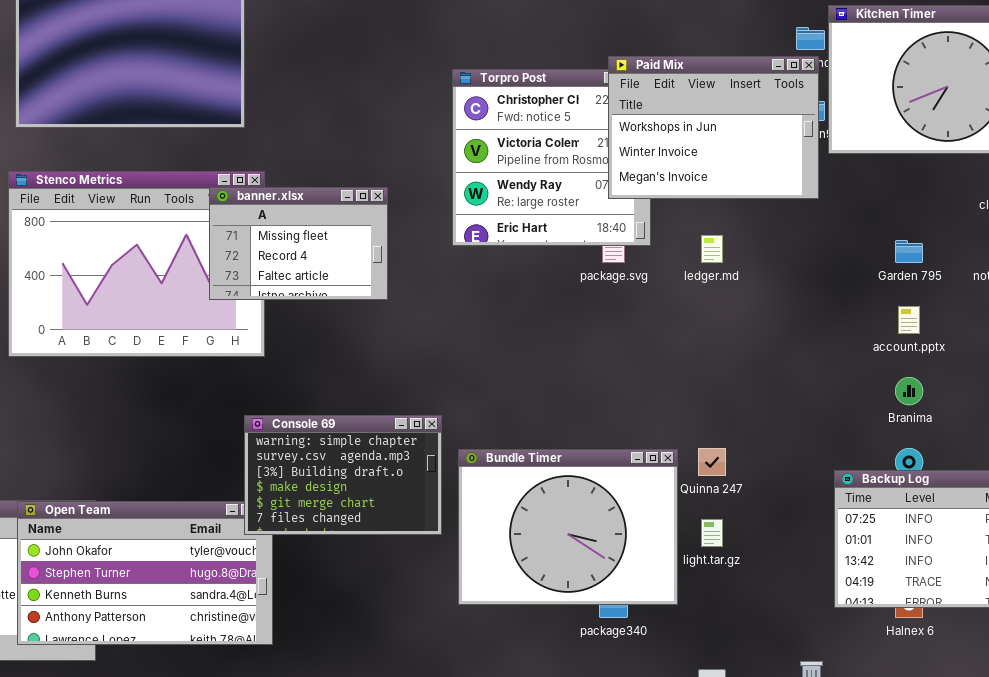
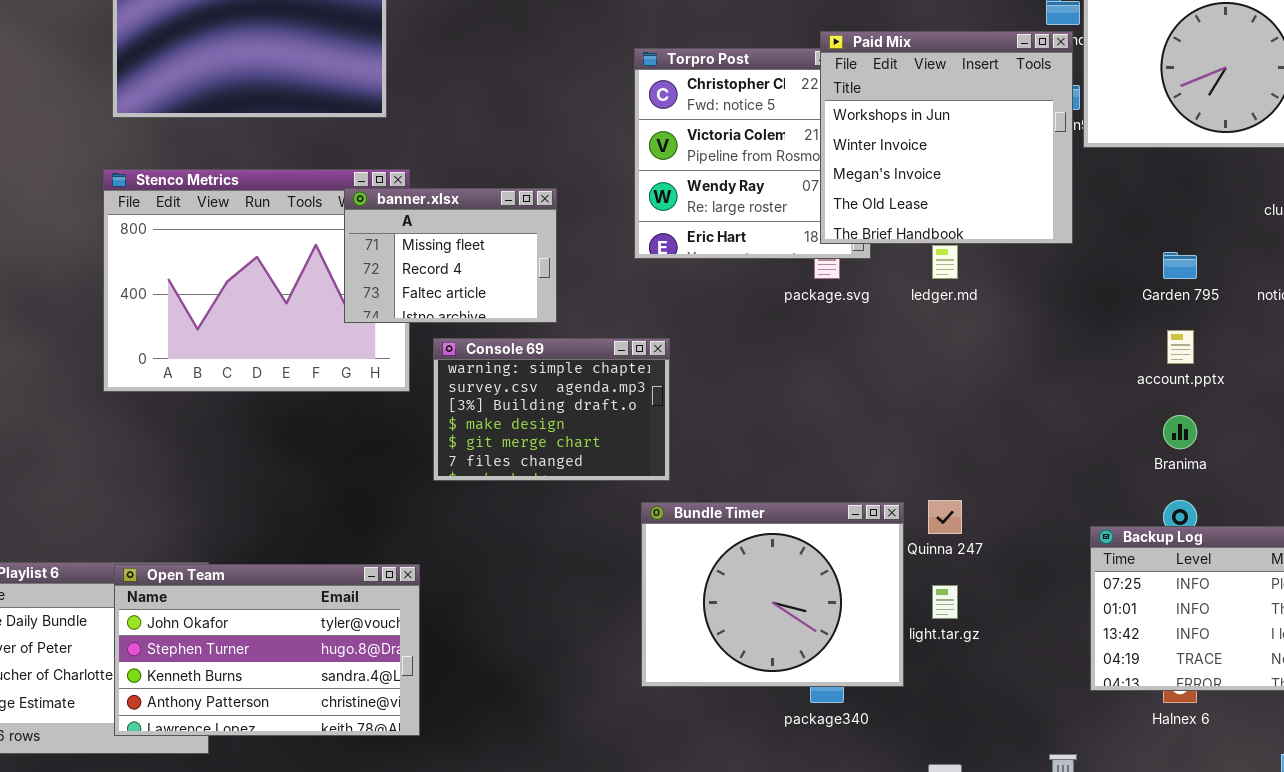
Paid Mix: [608,56,819,199] -> [820,31,1073,244], resized
Console 69: [244,415,442,535] -> [433,338,670,481], moved

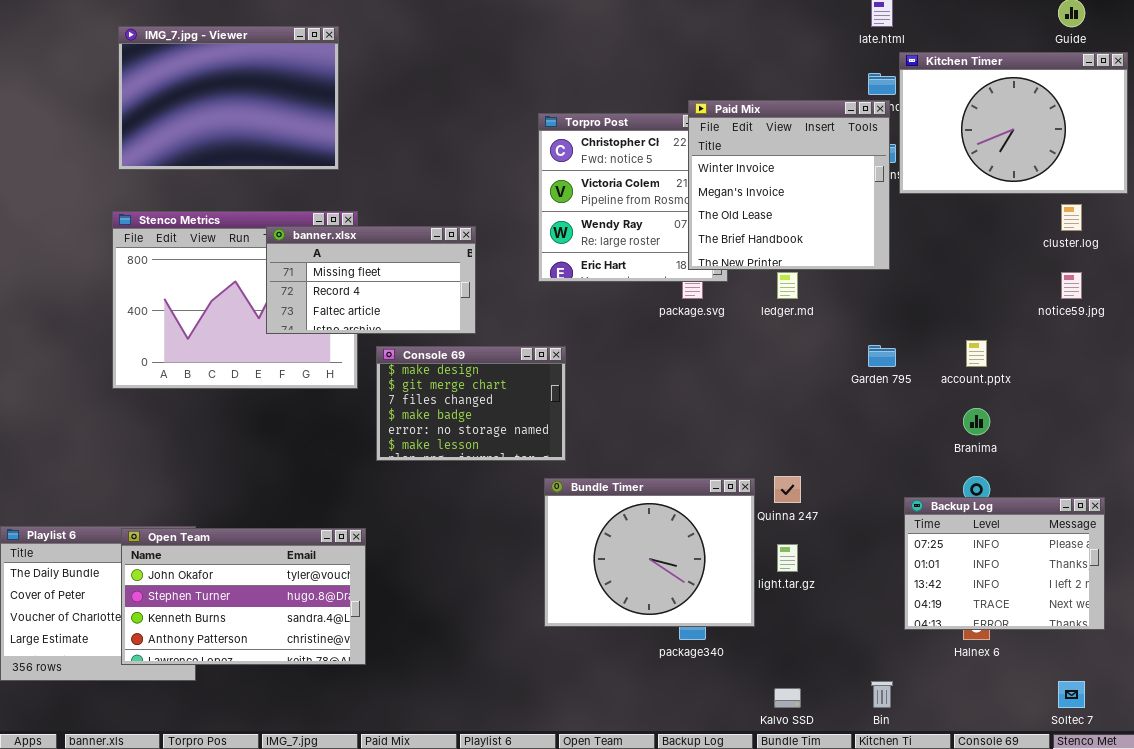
Paid Mix: [820,31,1073,244] -> [688,100,890,270], scrolled down 1 row
banner.xlsx: [344,188,557,323] -> [266,226,476,334], resized
Garden 795: [1163,252,1197,279] -> [868,345,896,367], moved
Console 69: [433,338,670,481] -> [376,346,566,461], scrolled down 3 rows

